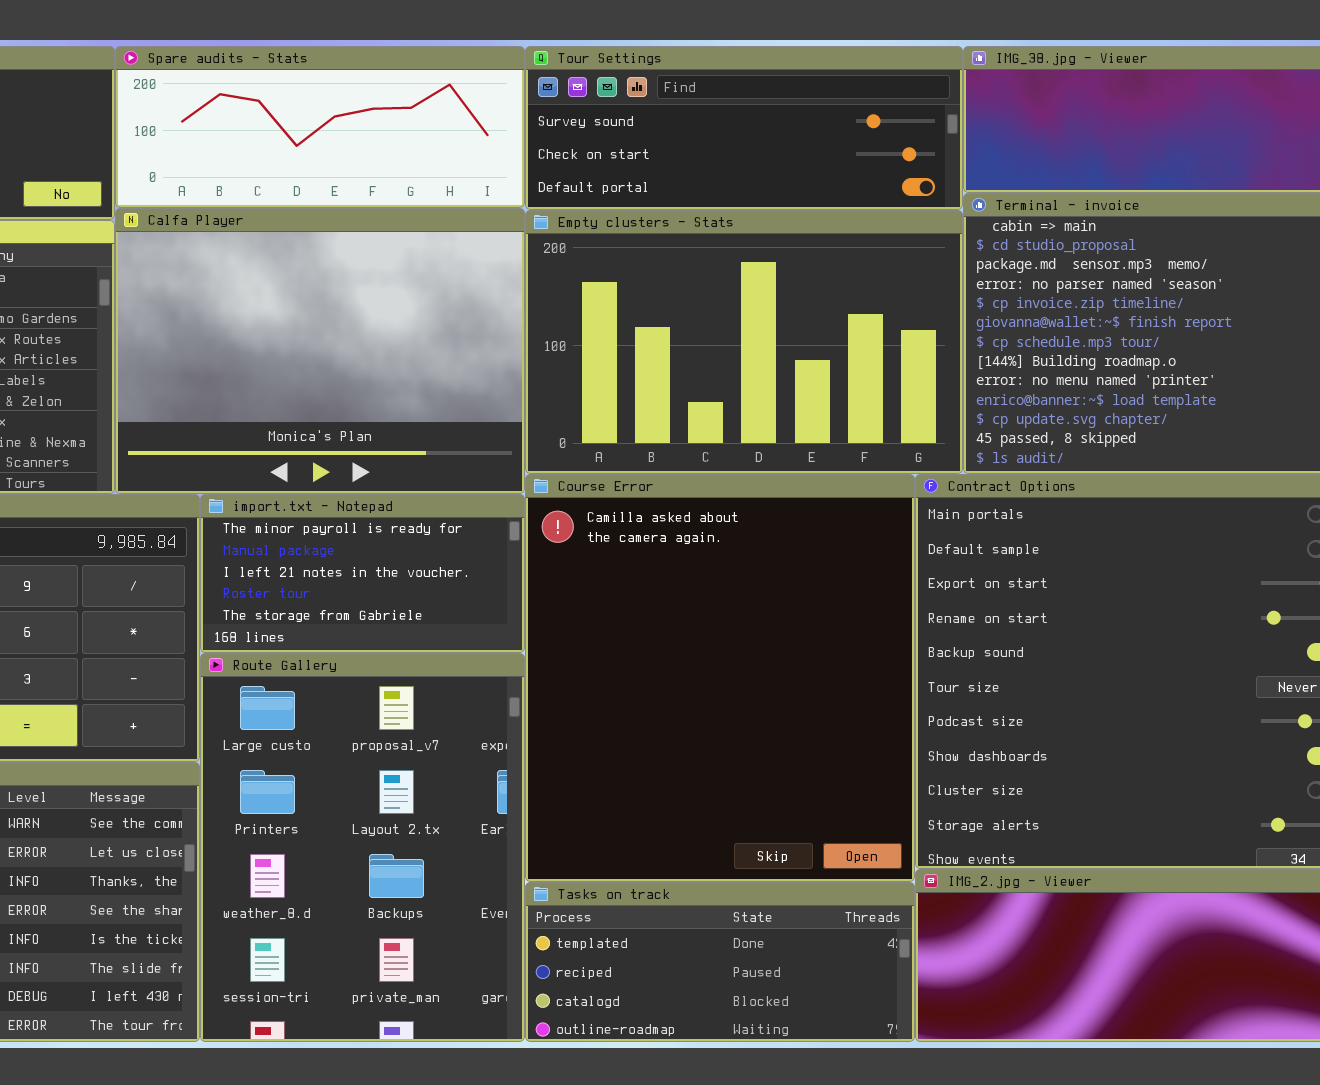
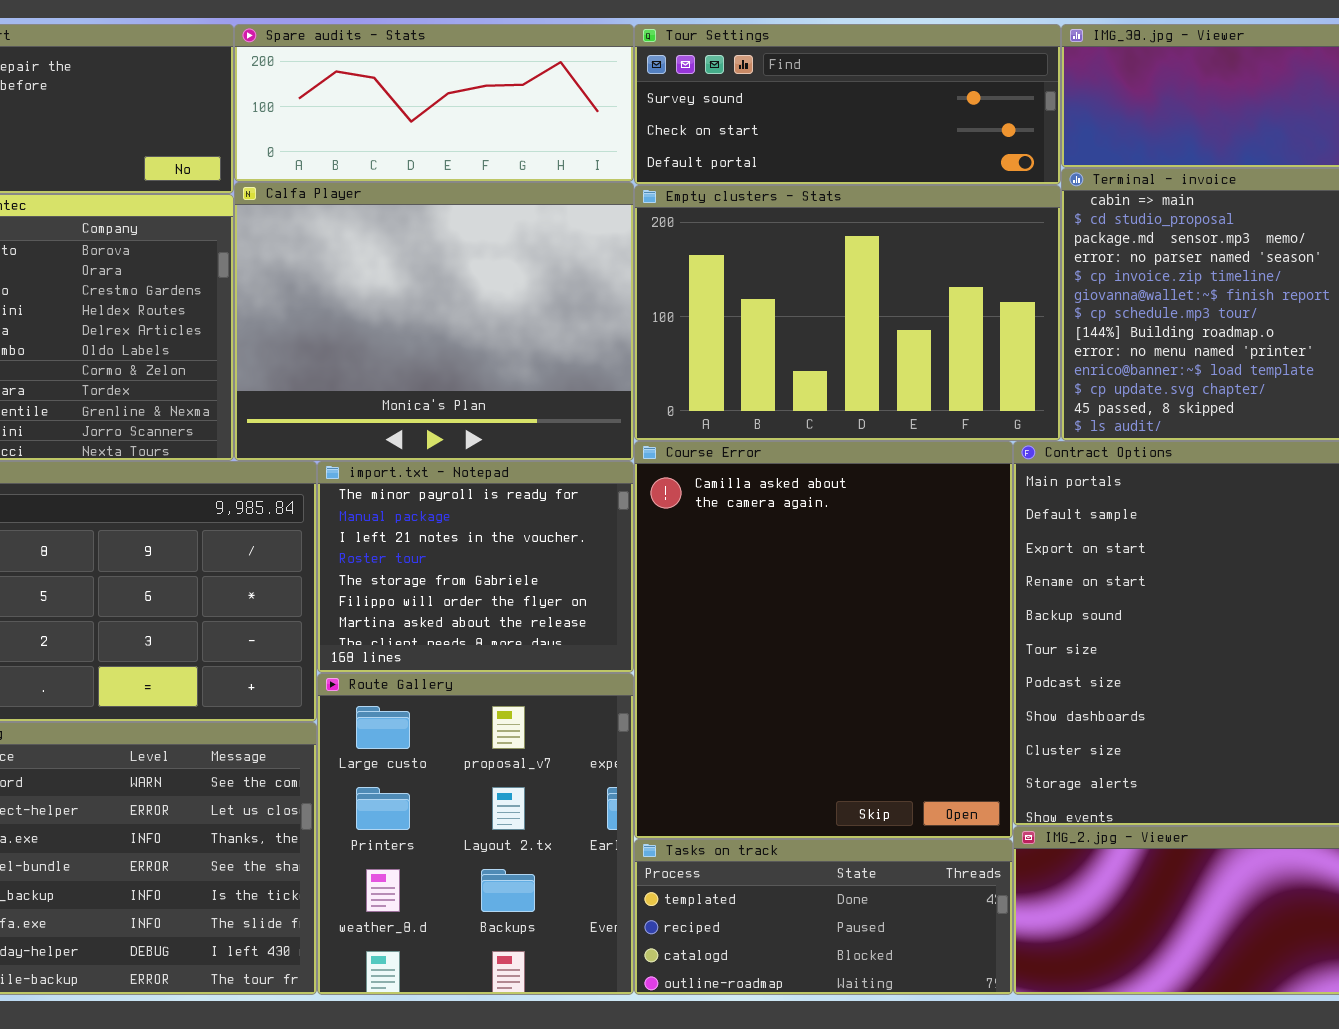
import.txt - Notepad: [200,494,525,653] -> [317,461,634,673], resized
Route Gallery: [200,653,525,1042] -> [317,673,634,995], resized

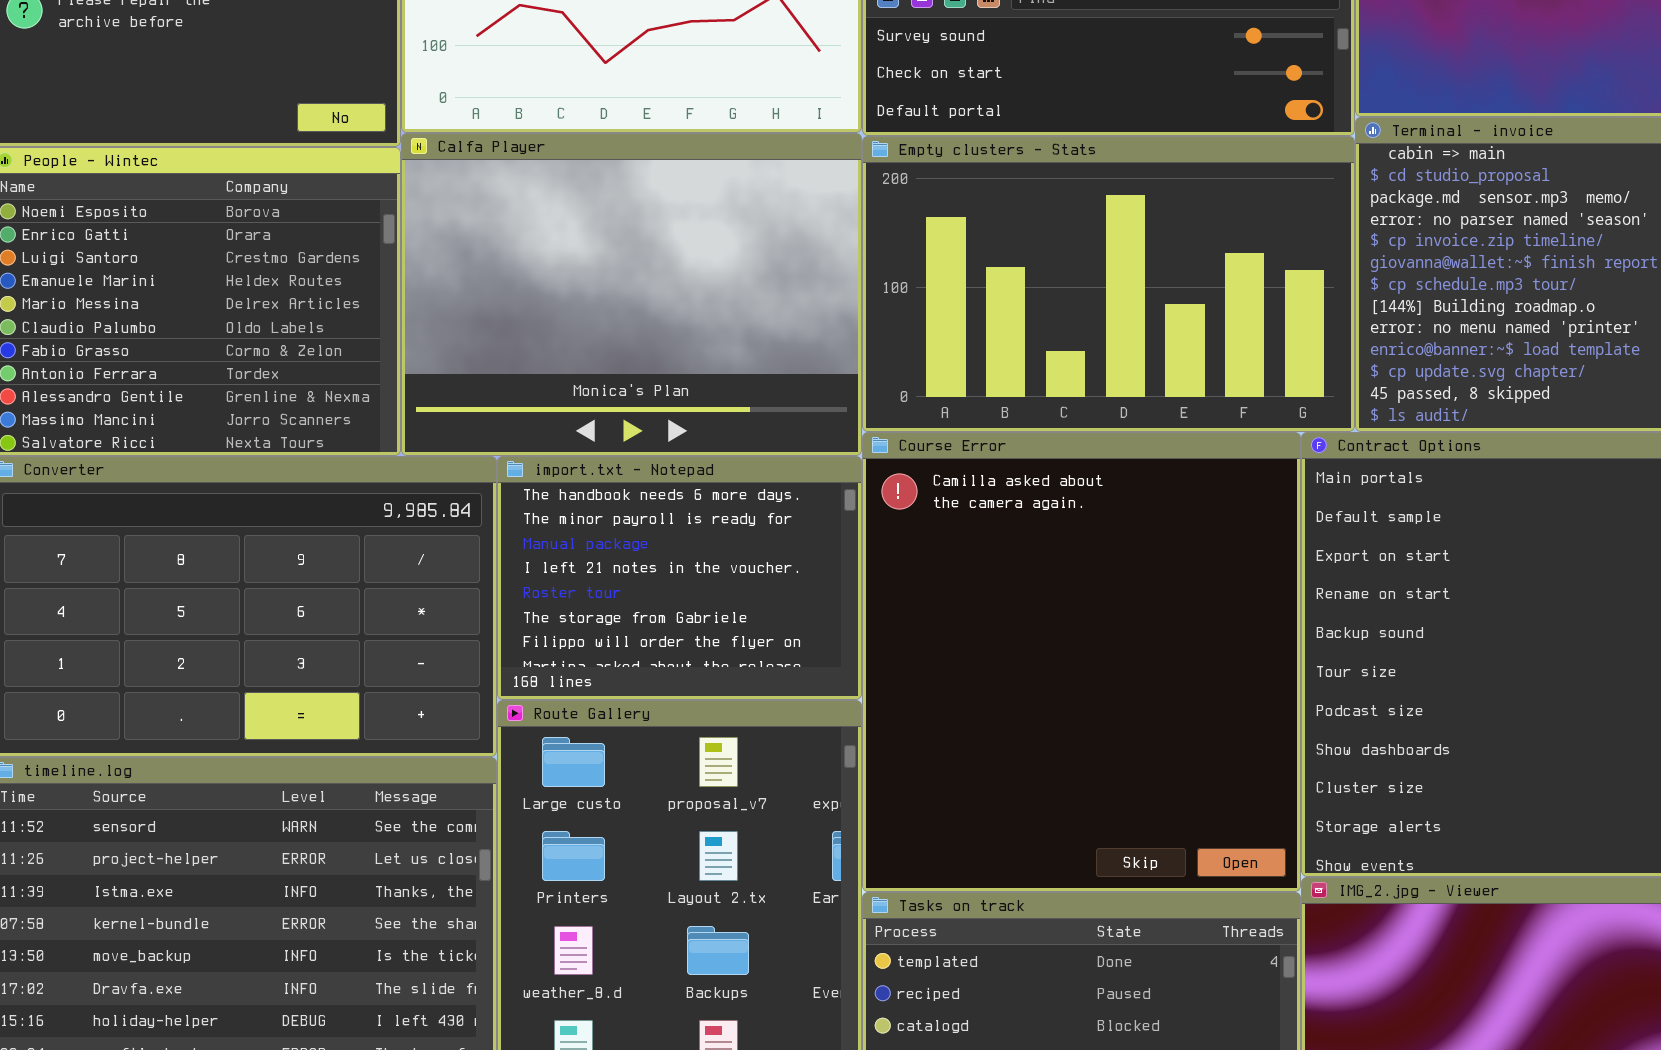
import.txt - Notepad: [317,461,634,673] -> [497,456,862,700], scrolled up 1 row

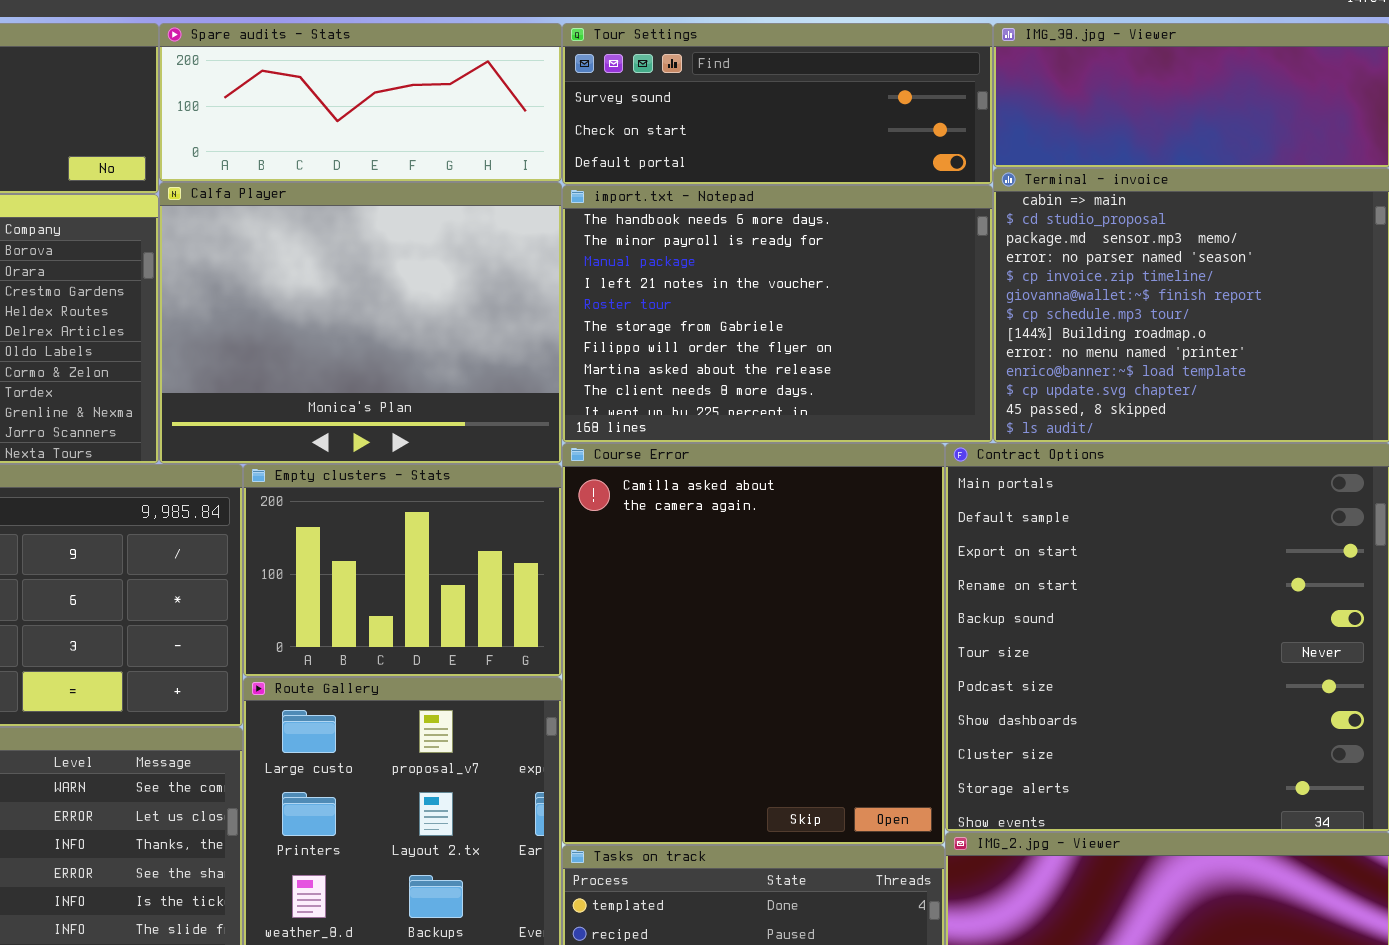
Empty clusters - Stats: [862,136,1355,432] -> [243,464,562,677], moved, resized
import.txt - Notepad: [497,456,862,700] -> [562,185,993,443], moved, resized

